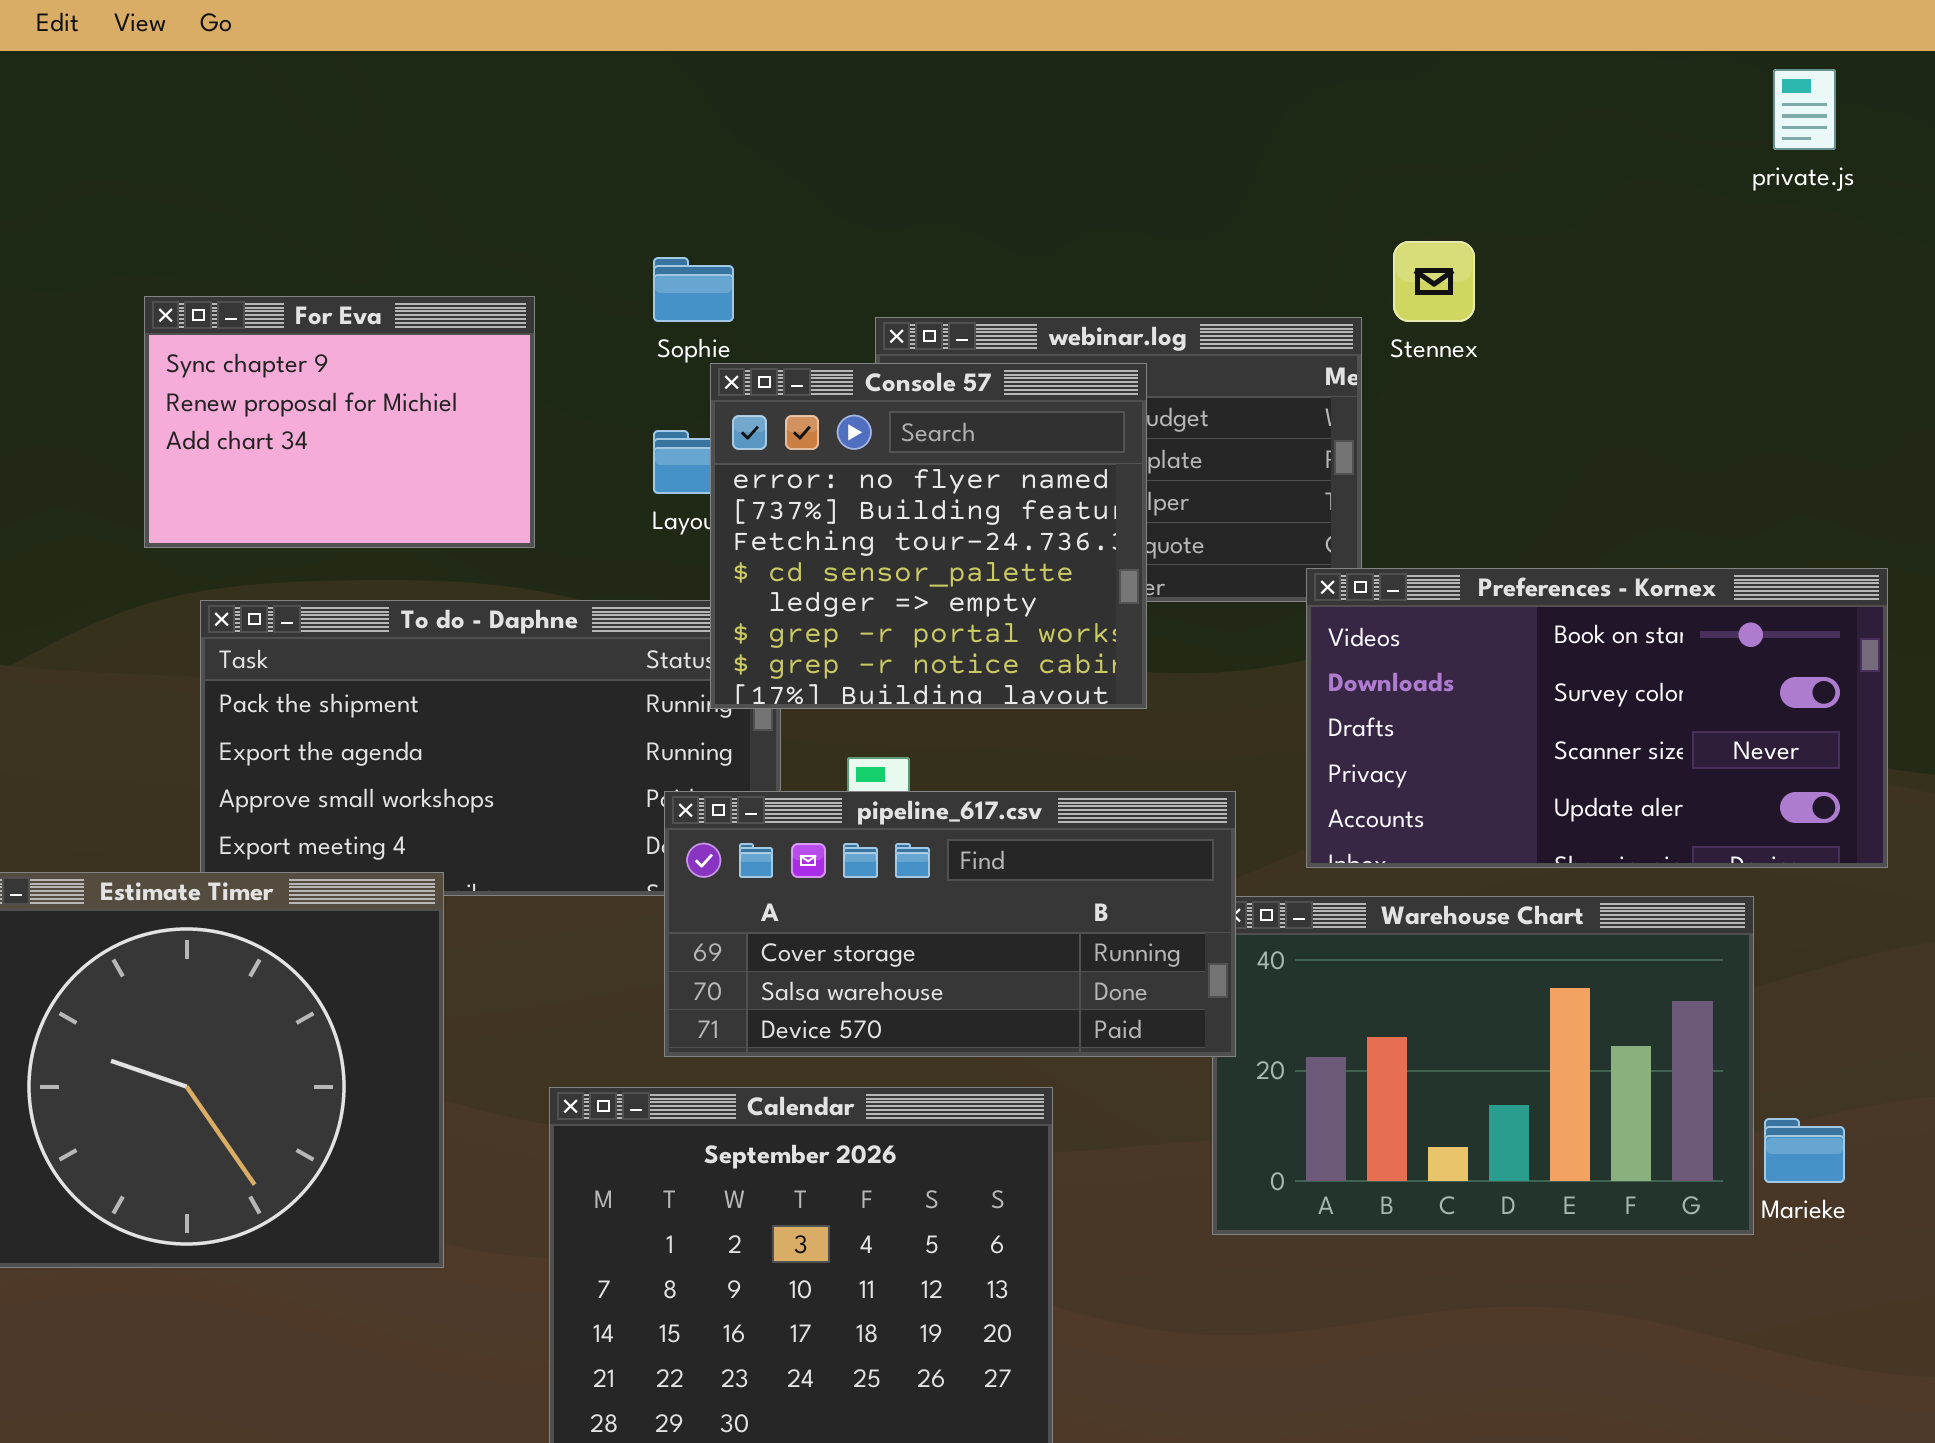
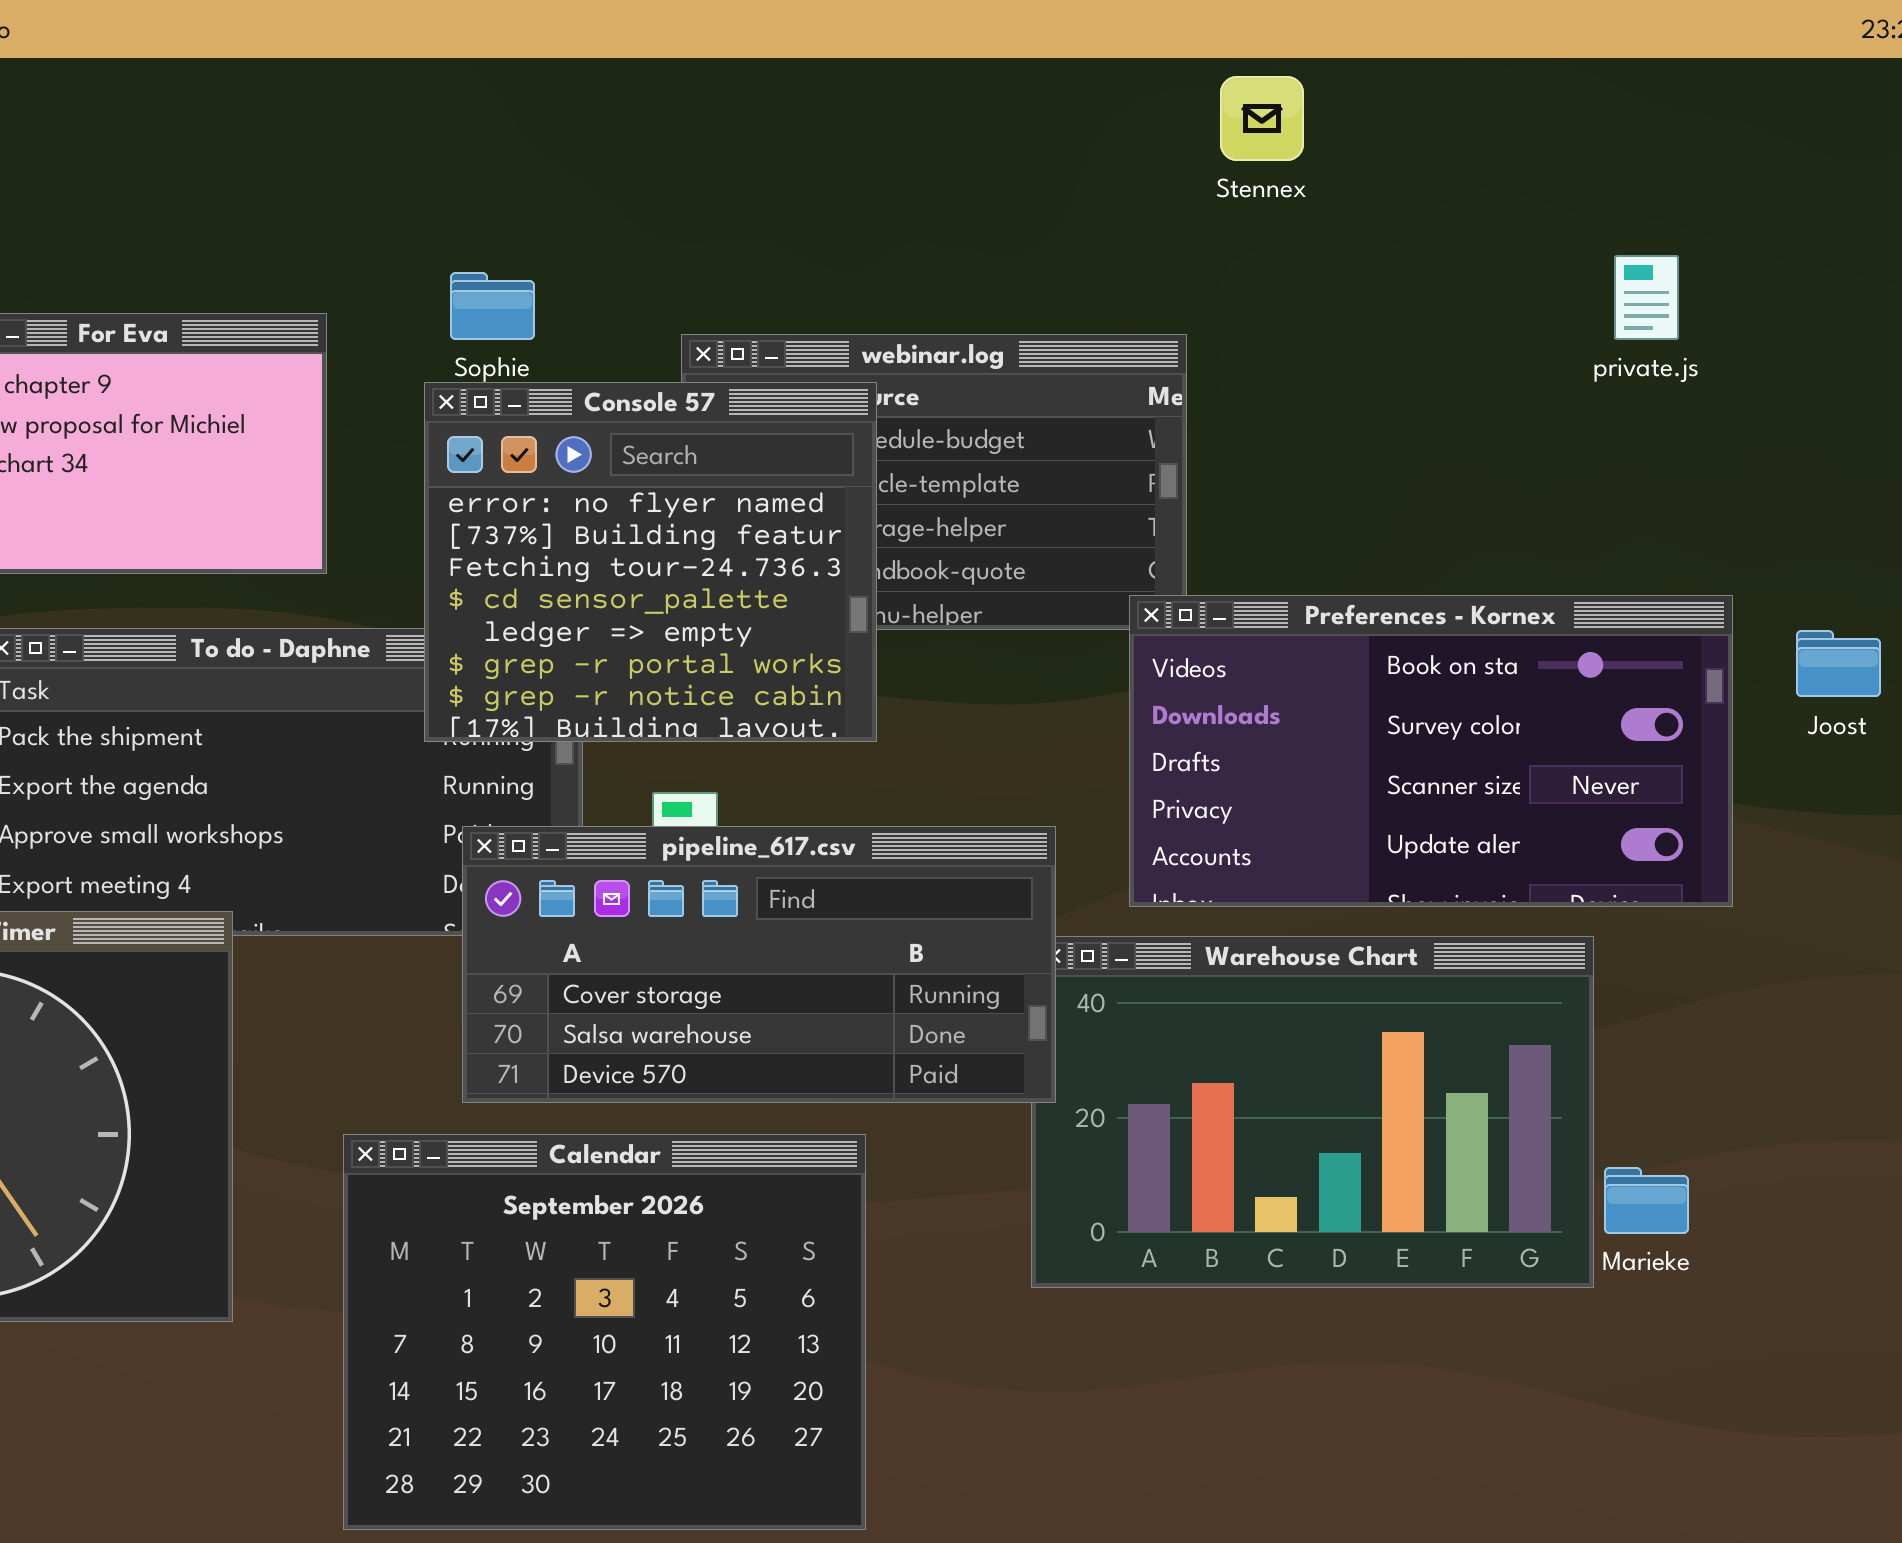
private.js: [1773,69,1836,150] -> [1614,255,1679,340], moved
Stennex: [1393,241,1475,322] -> [1220,76,1304,161], moved
Console 57: [710,363,1147,709] -> [424,382,877,742], moved

